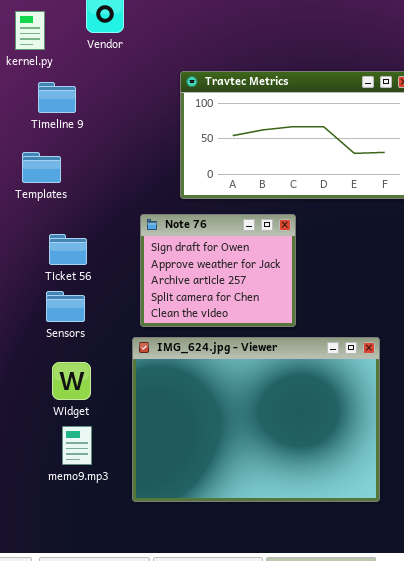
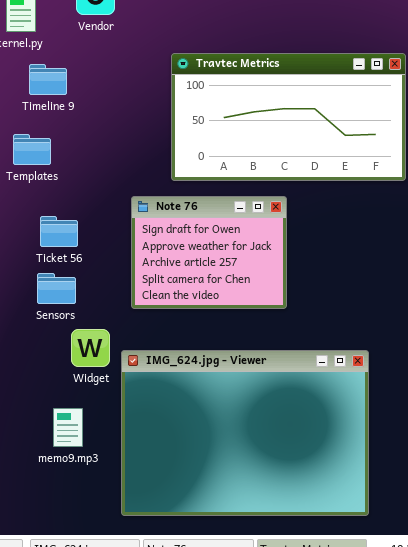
IMG_624.jpg - Viewer: [132,337,380,502] -> [121,350,369,516], moved
Widget: [52,362,91,400] -> [71,329,110,367], moved

